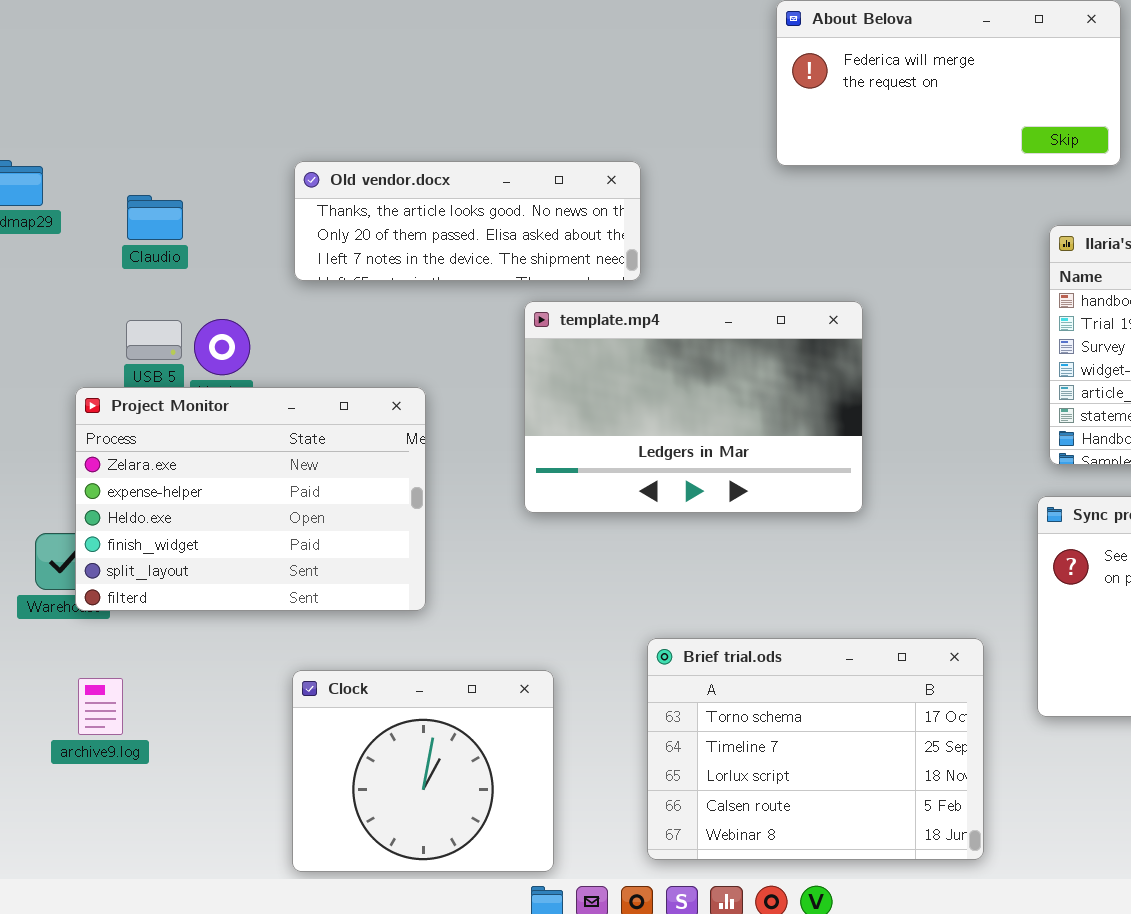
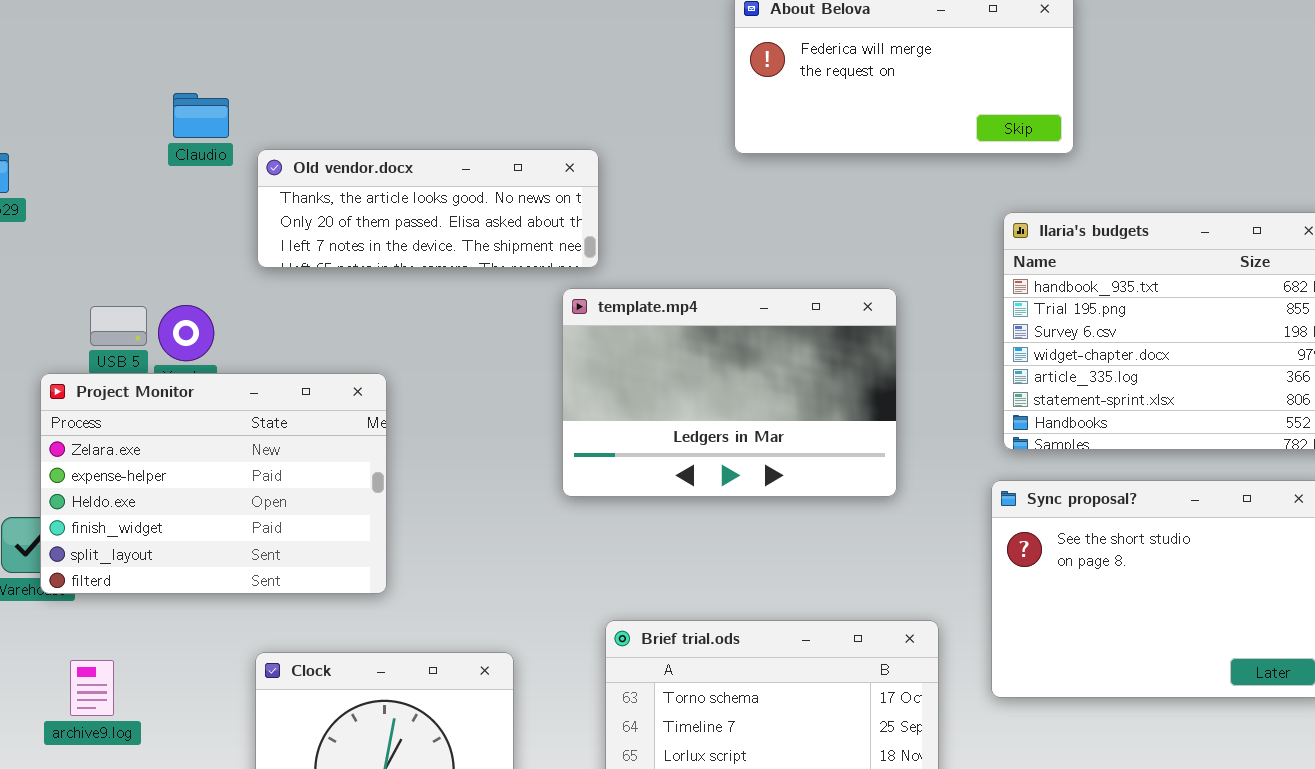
Claudio: [127,195,183,240] -> [173,93,229,138], moved
template.mp4: [524,301,863,513] -> [562,288,897,497], moved
archive9.log: [78,678,123,735] -> [70,660,114,716], moved

